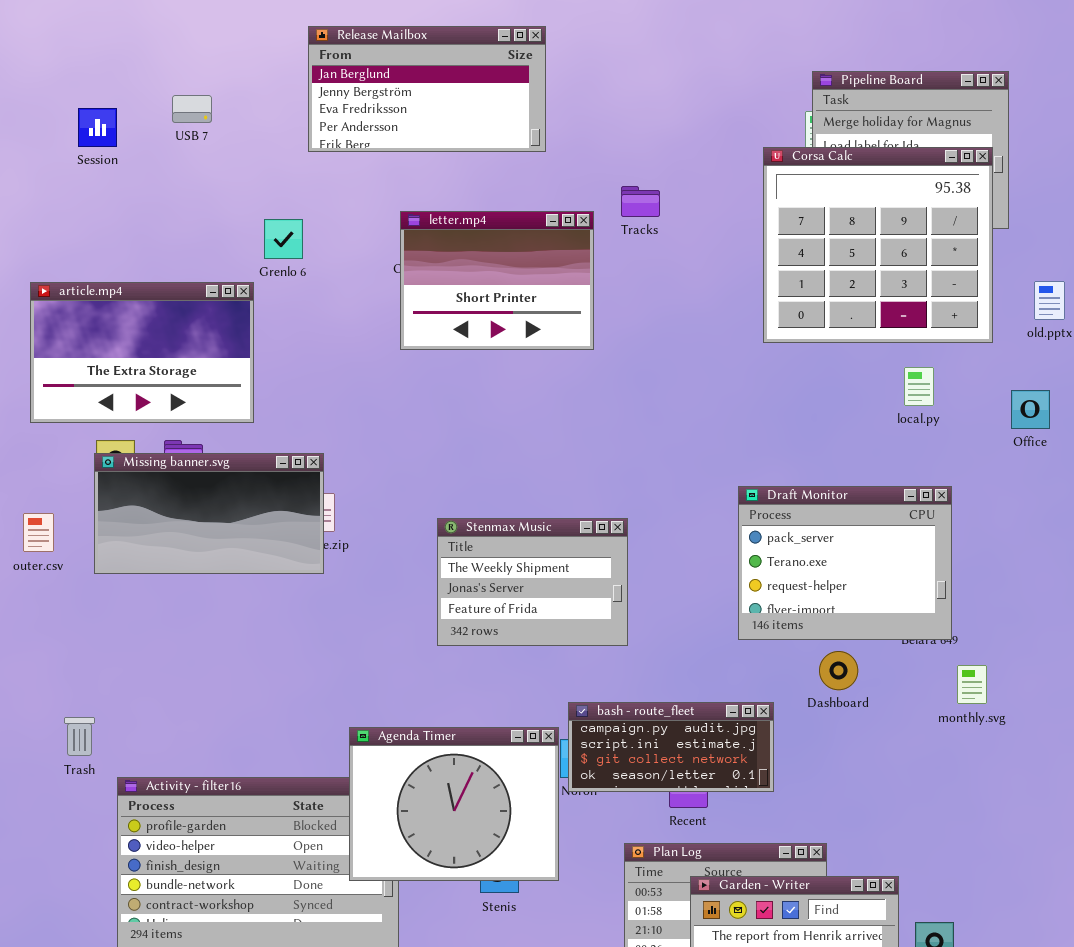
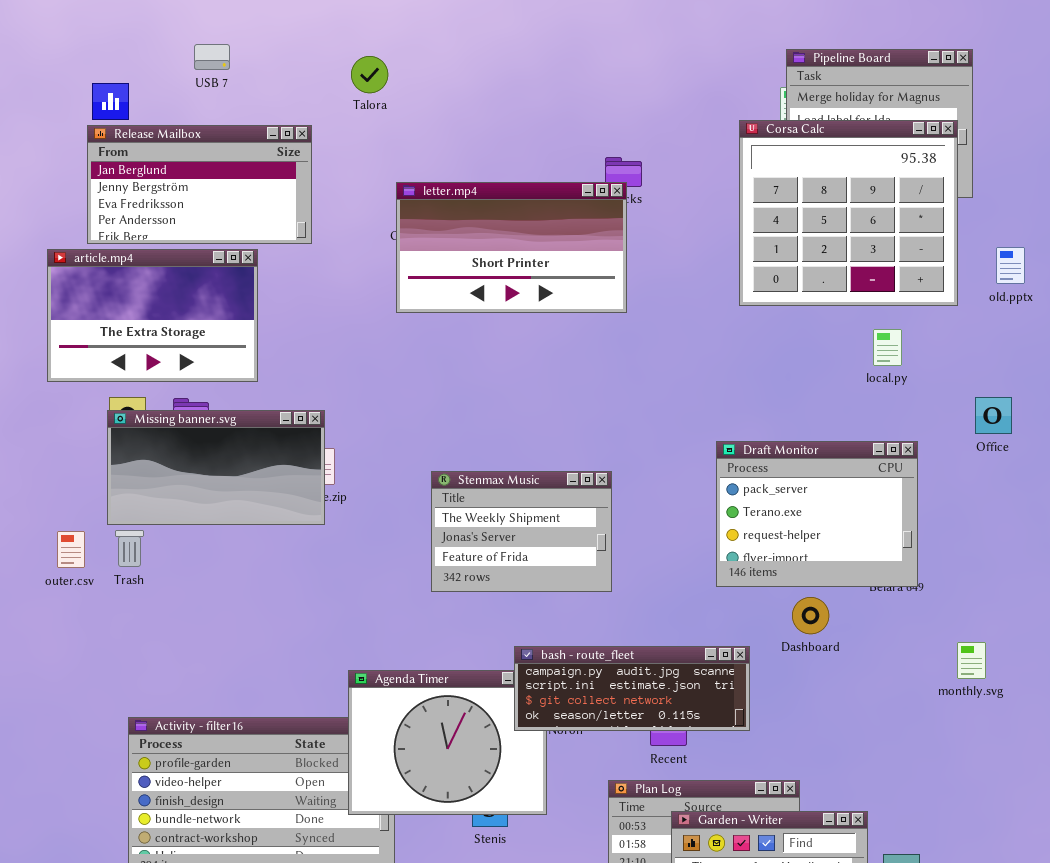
Release Mailbox: [308,26,546,152] -> [87,125,312,244], moved
USB 7: [172,95,212,123] -> [194,44,230,70], moved
letter.mp4: [400,211,594,350] -> [396,182,627,313], resized
Office: [1011,390,1050,429] -> [975,397,1012,434], moved
outer.csv: [23,513,54,552] -> [57,531,85,568], moved
monthly.svg: [957,665,987,704] -> [957,642,986,679], moved
bash - route_fleet: [568,702,774,792] -> [514,646,750,731], resized
Trash: [64,717,95,756] -> [115,530,144,567], moved

